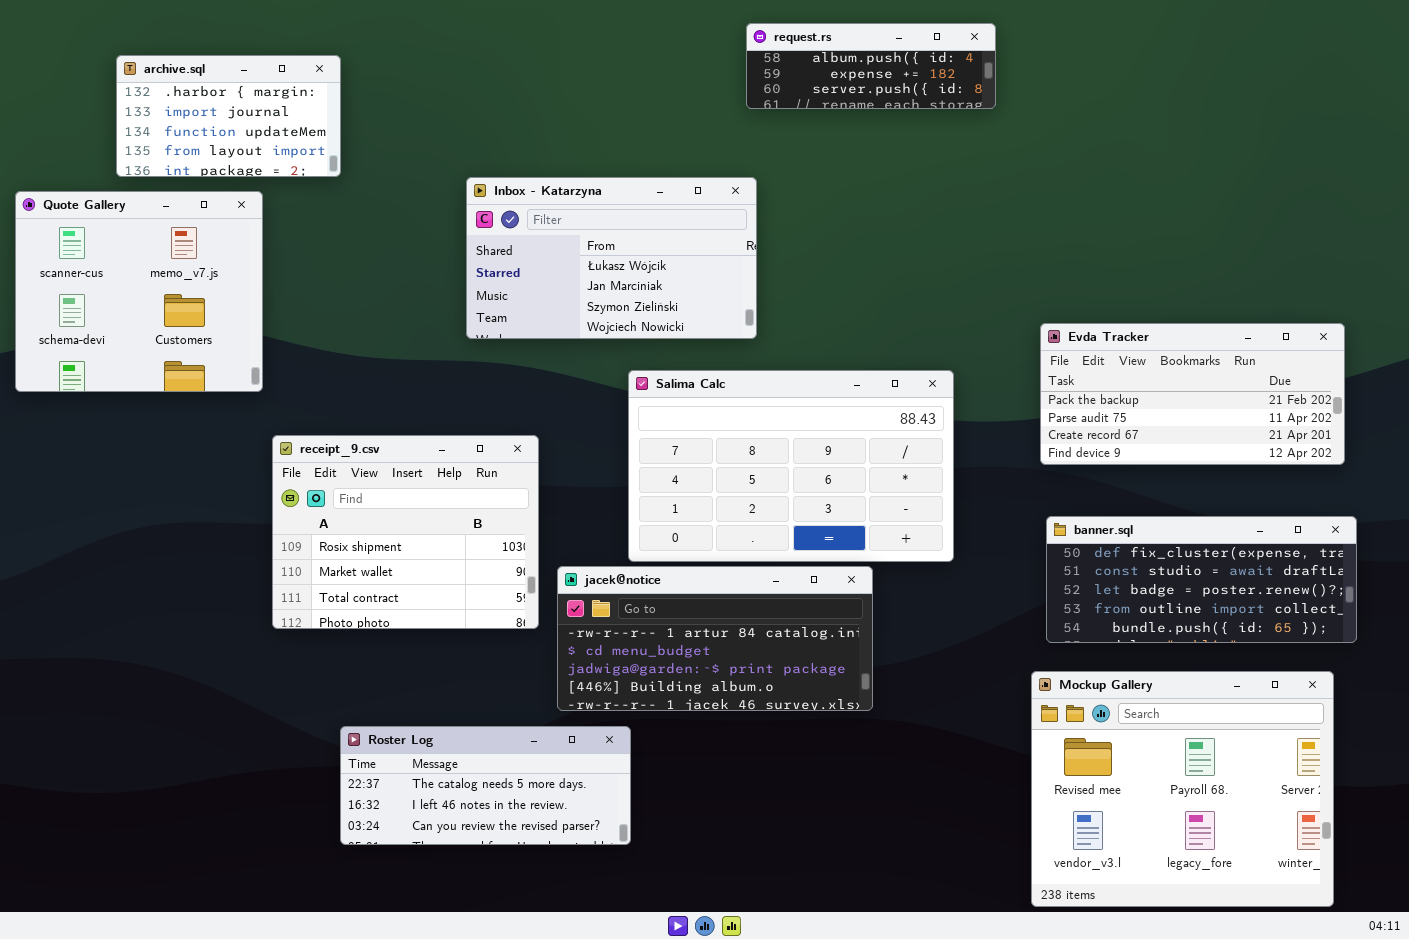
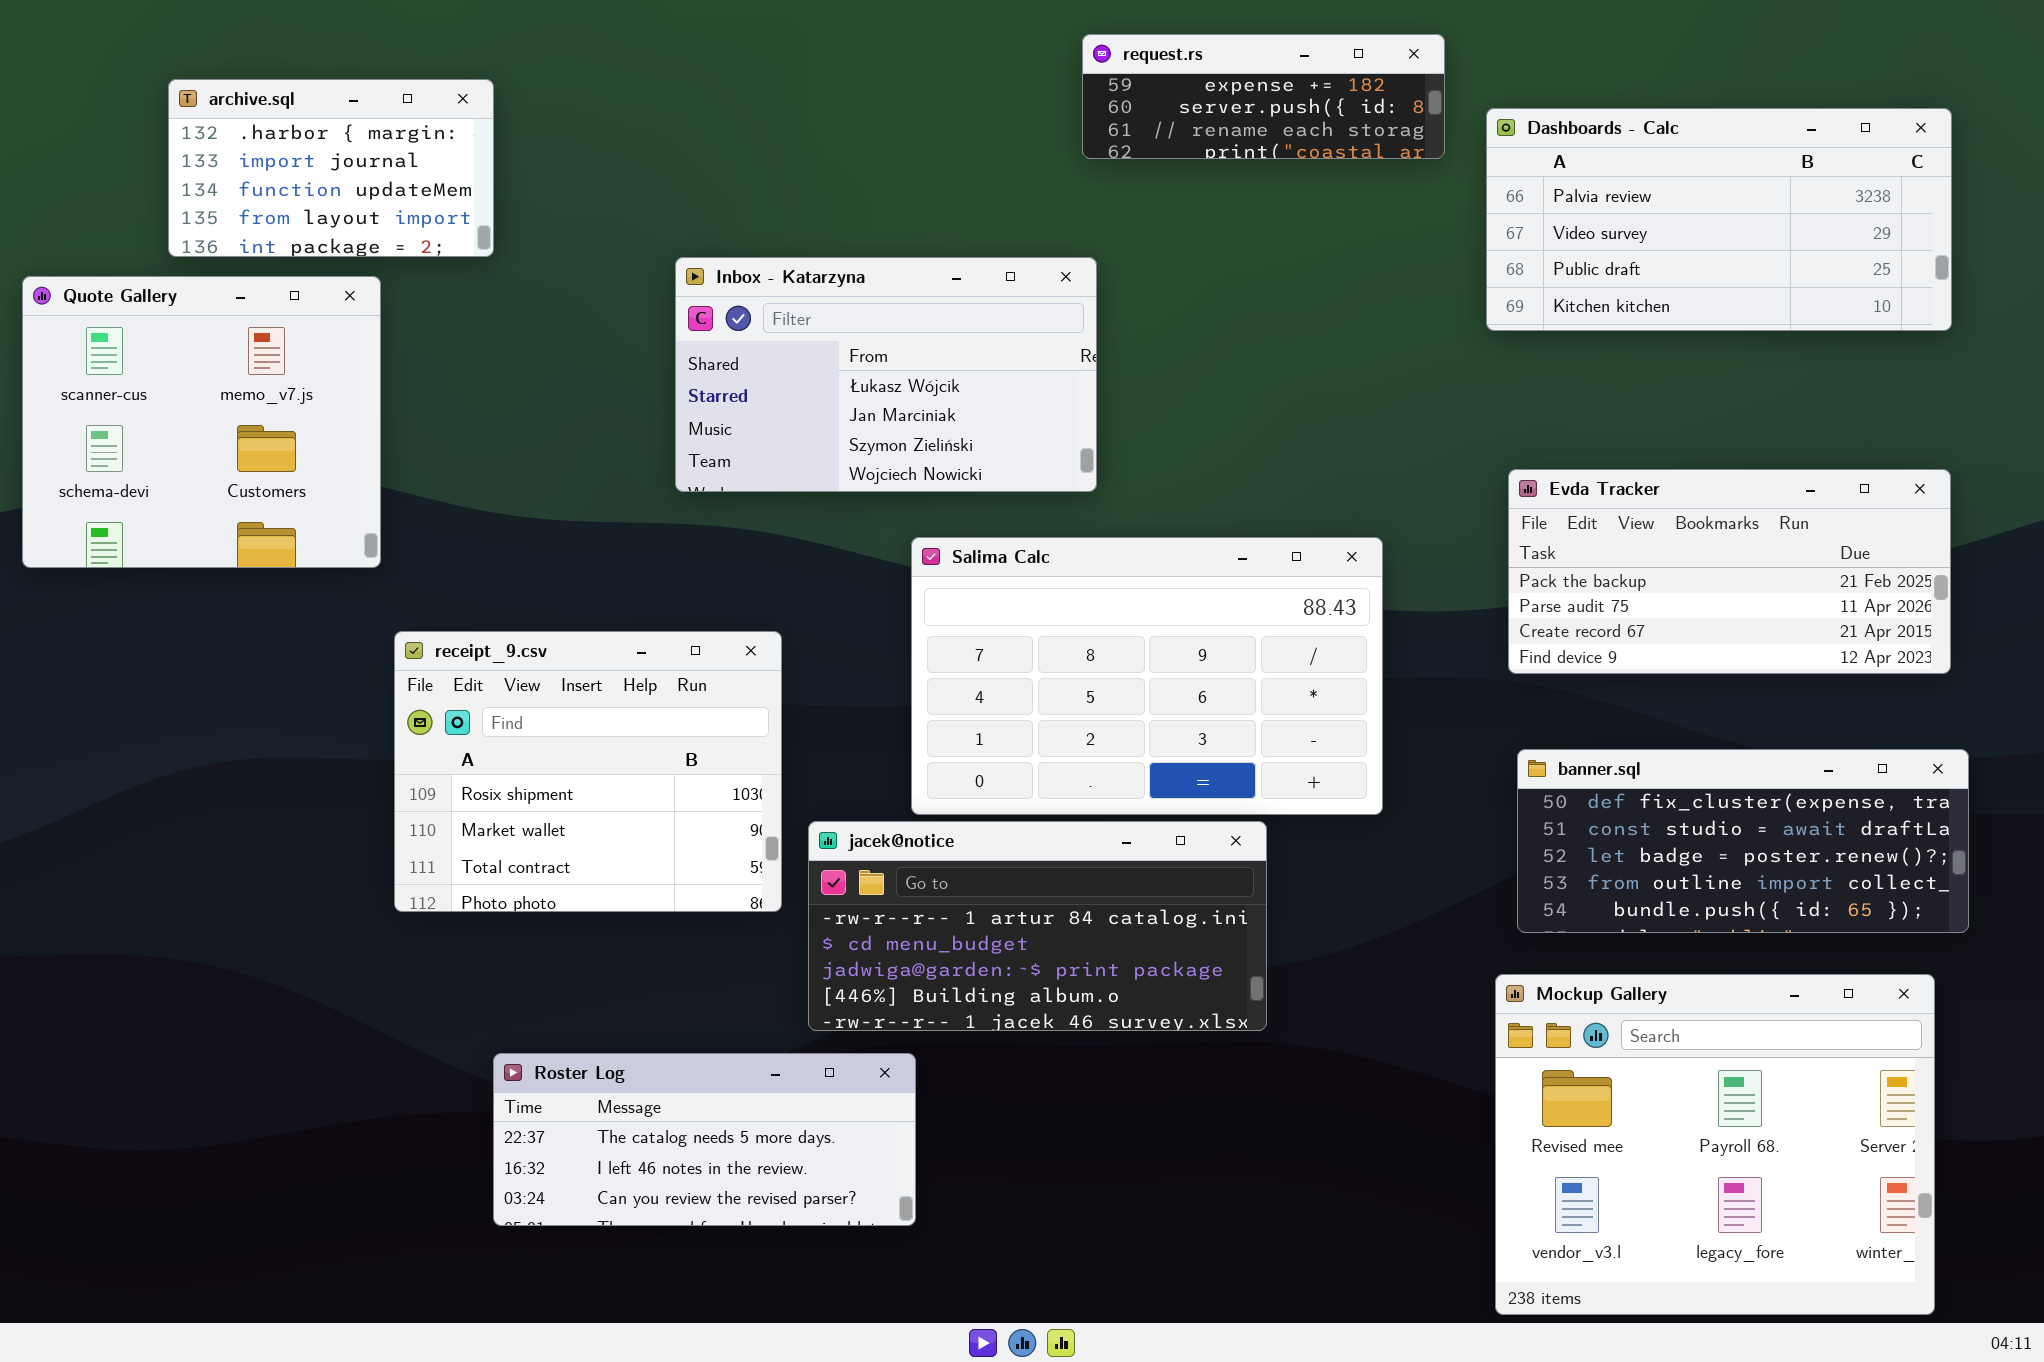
request.rs: [746,23,996,109] -> [1082,34,1445,159], scrolled down 1 row
Dashboards - Calc: none -> [1486,108,1952,331], opened

